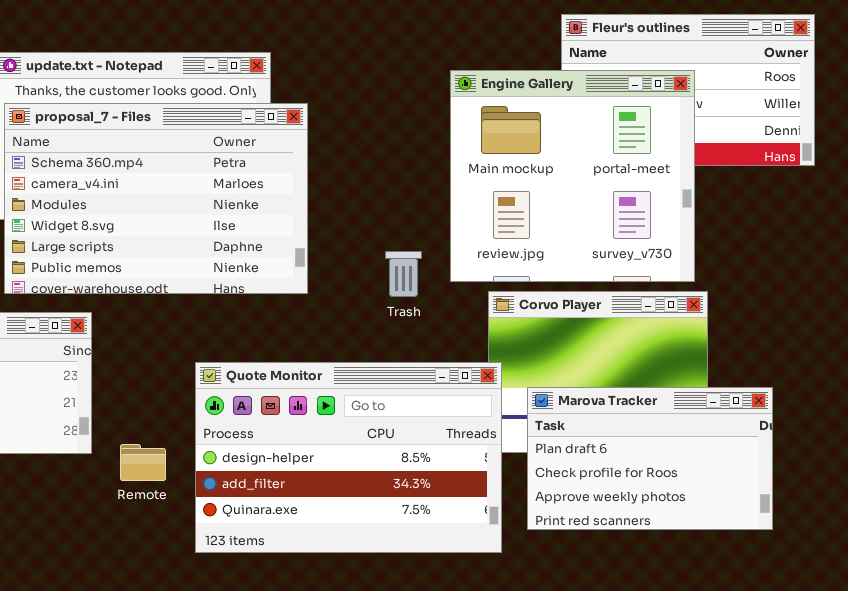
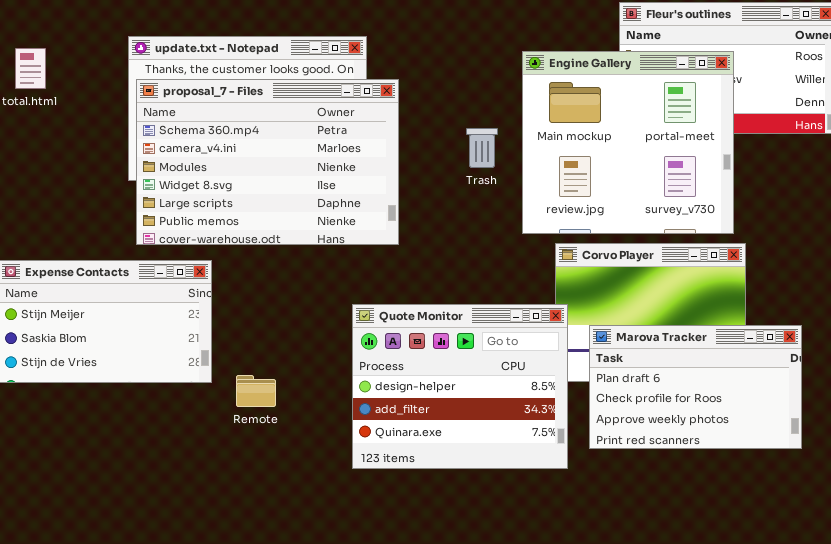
Trash: [385,251,422,297] -> [466,128,498,168], moved
Quote Monitor: [195,362,502,553] -> [352,304,568,469], resized

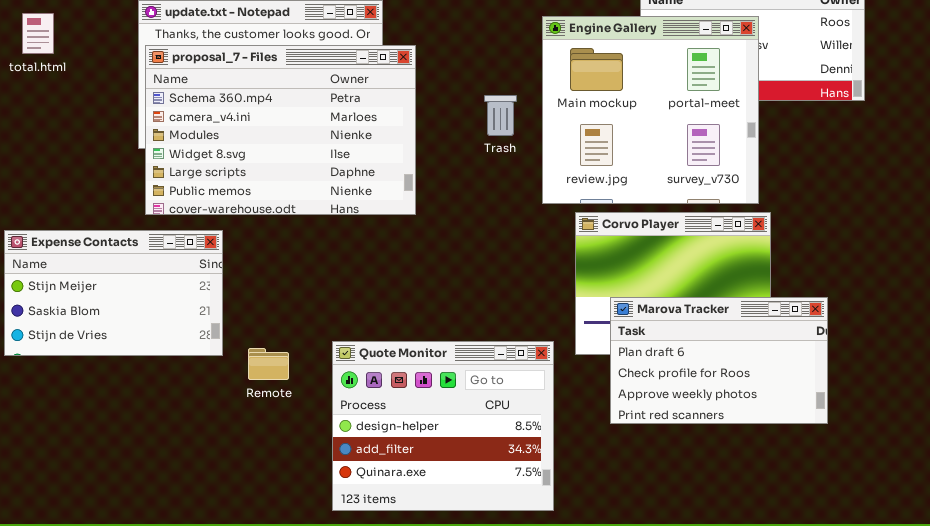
Quote Monitor: [352,304,568,469] -> [332,341,554,511], moved

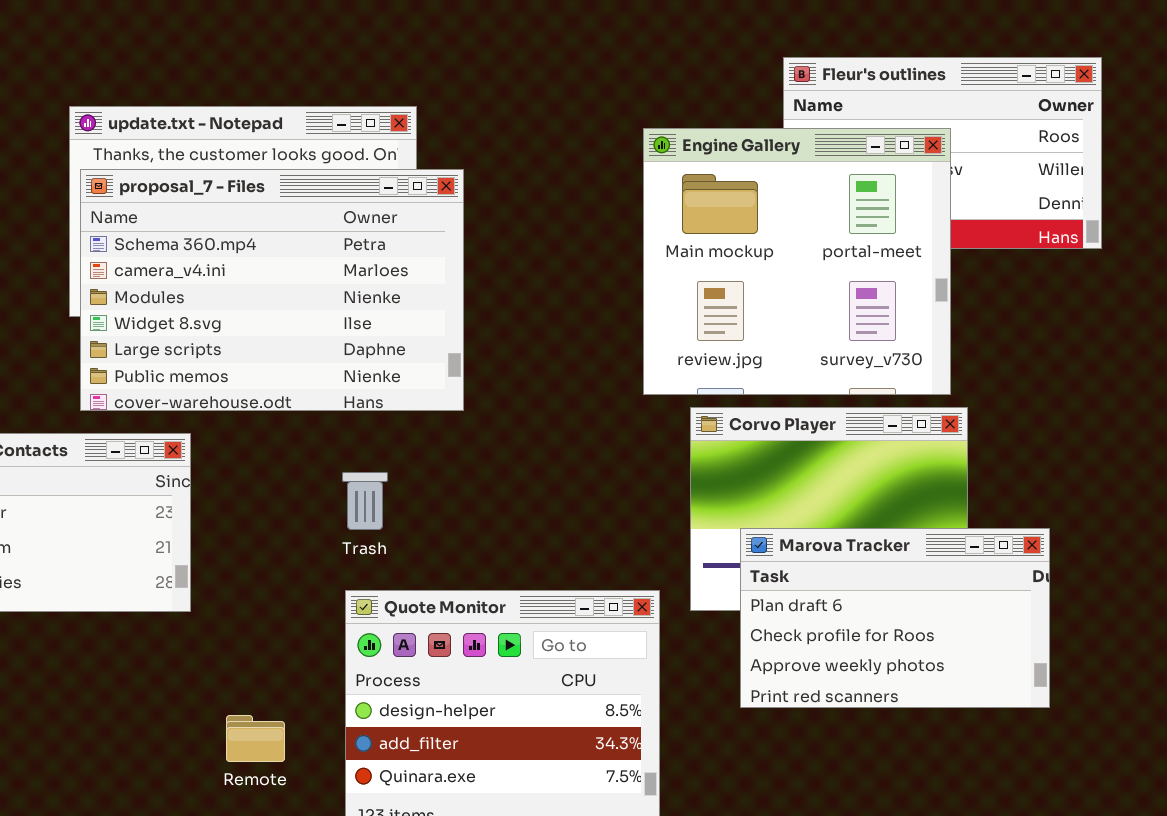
Trash: [484,95,517,136] -> [342,472,388,530], moved
Remote: [248,348,289,380] -> [226,715,285,762], moved

